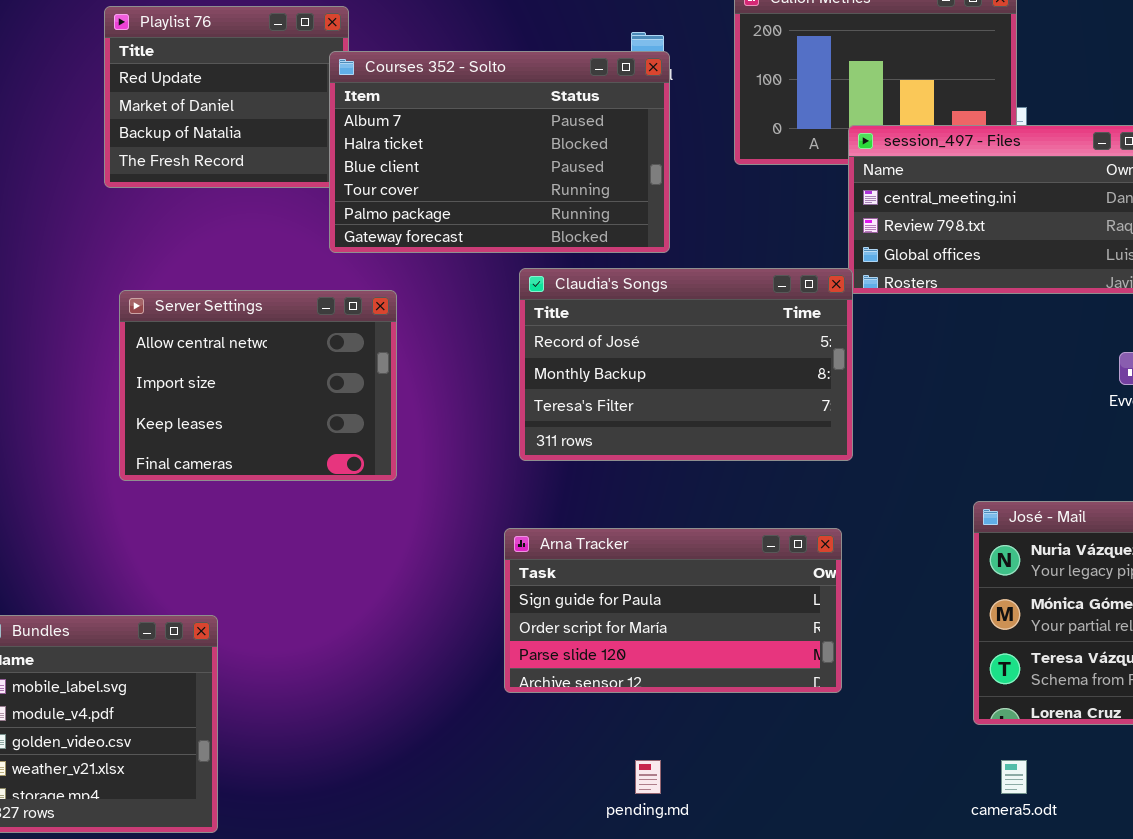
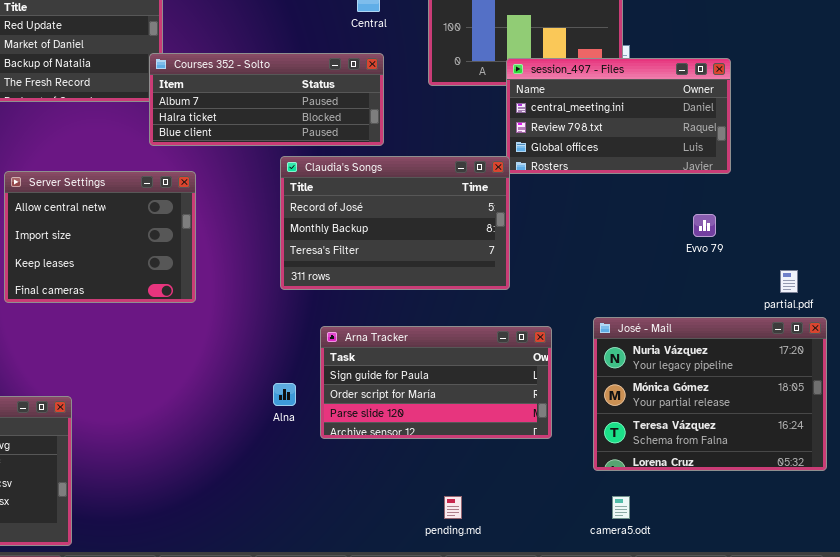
Courses 352 - Solto: [329,51,670,253] -> [149,53,384,146], resized
Arna Tracker: [504,528,842,693] -> [320,326,552,439], moved
pending.md: [635,760,661,794] -> [444,496,462,519], moved

